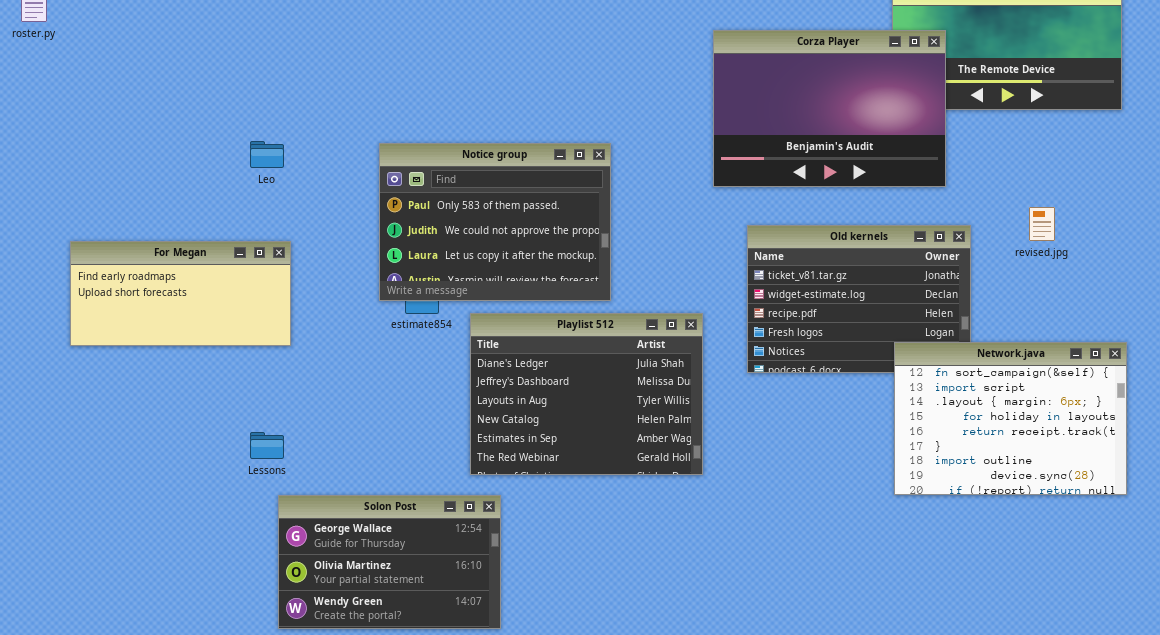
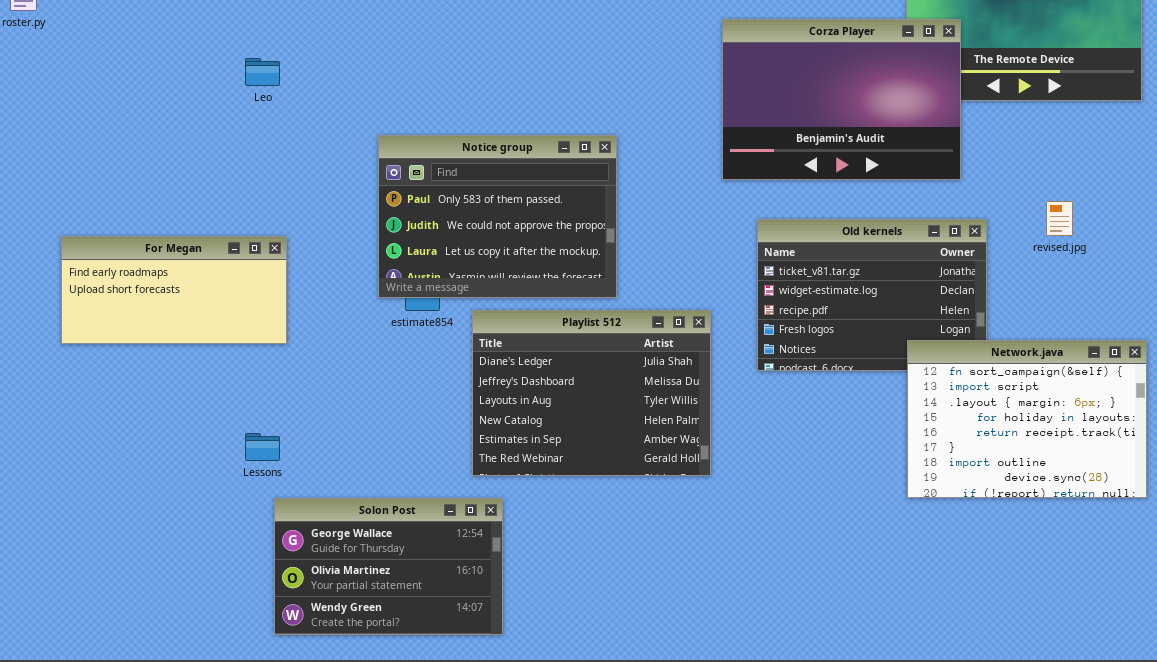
Leo: [250,141,284,168] -> [245,58,280,86], moved

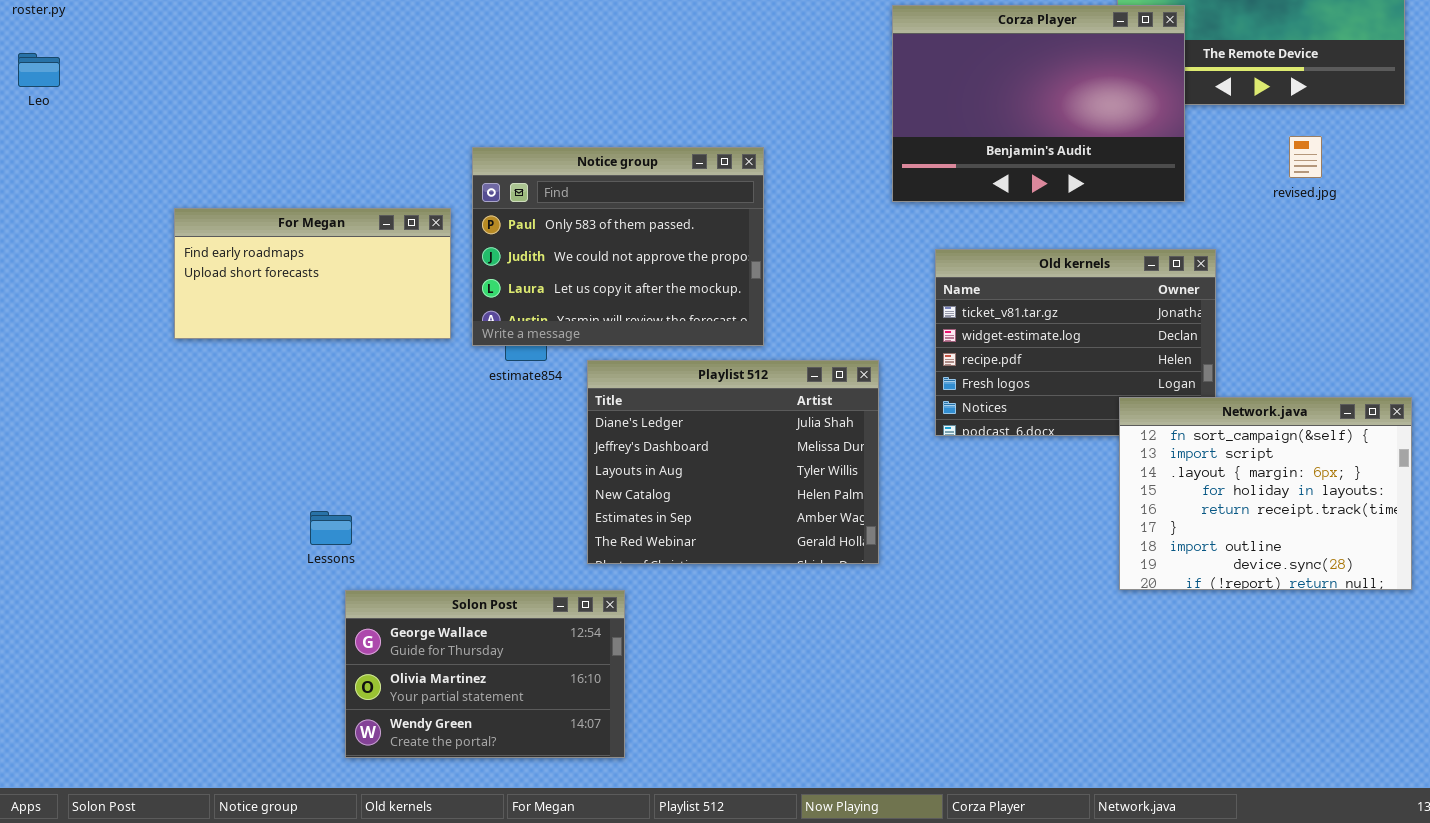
Leo: [245,58,280,86] -> [18,53,60,87], moved
revised.jpg: [1046,201,1073,236] -> [1289,136,1322,178], moved
For Megan: [61,236,287,344] -> [174,208,451,339], moved

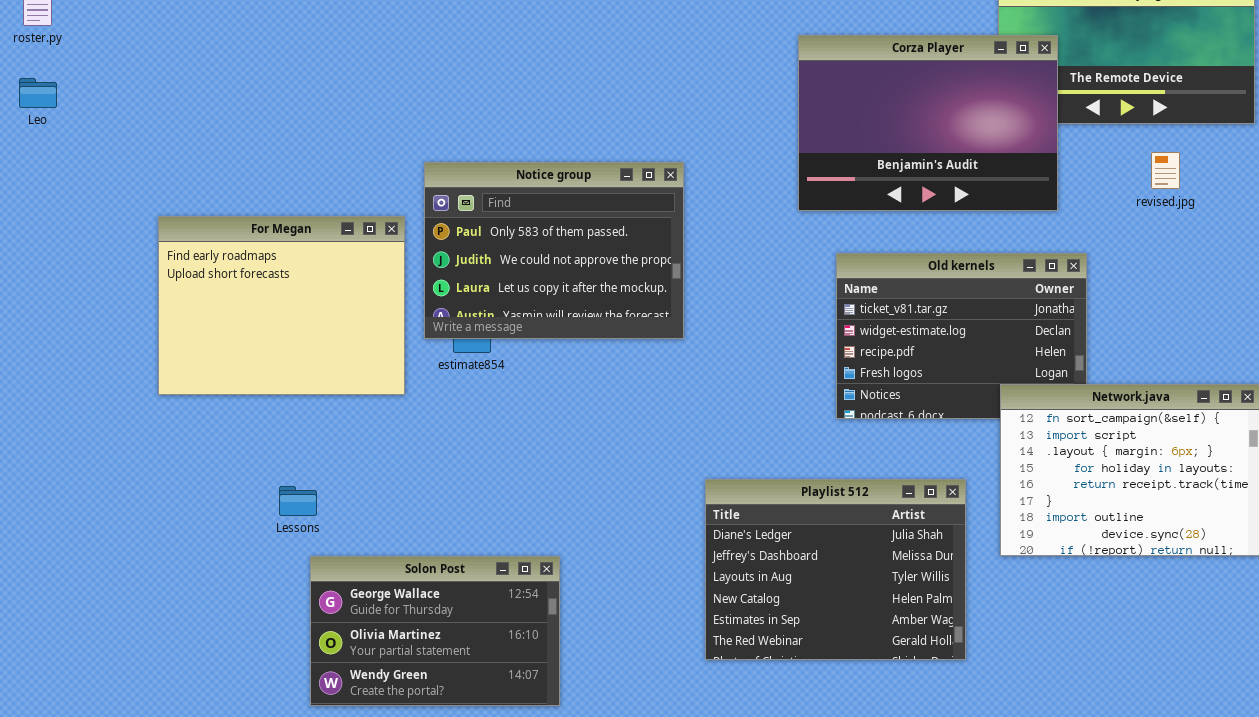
For Megan: [174,208,451,339] -> [158,216,405,395], resized
Playlist 512: [587,360,879,564] -> [705,479,966,660], moved

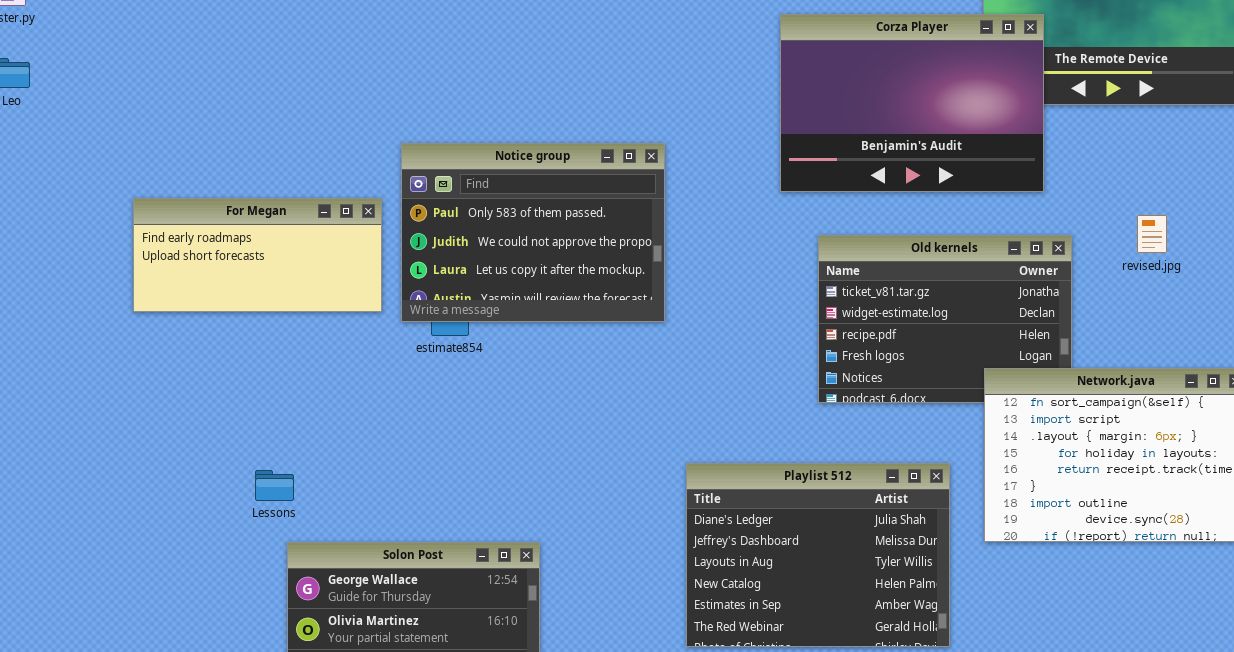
revised.jpg: [1151,152,1180,189] -> [1137,215,1167,253], moved
For Megan: [158,216,405,395] -> [133,198,382,312], resized

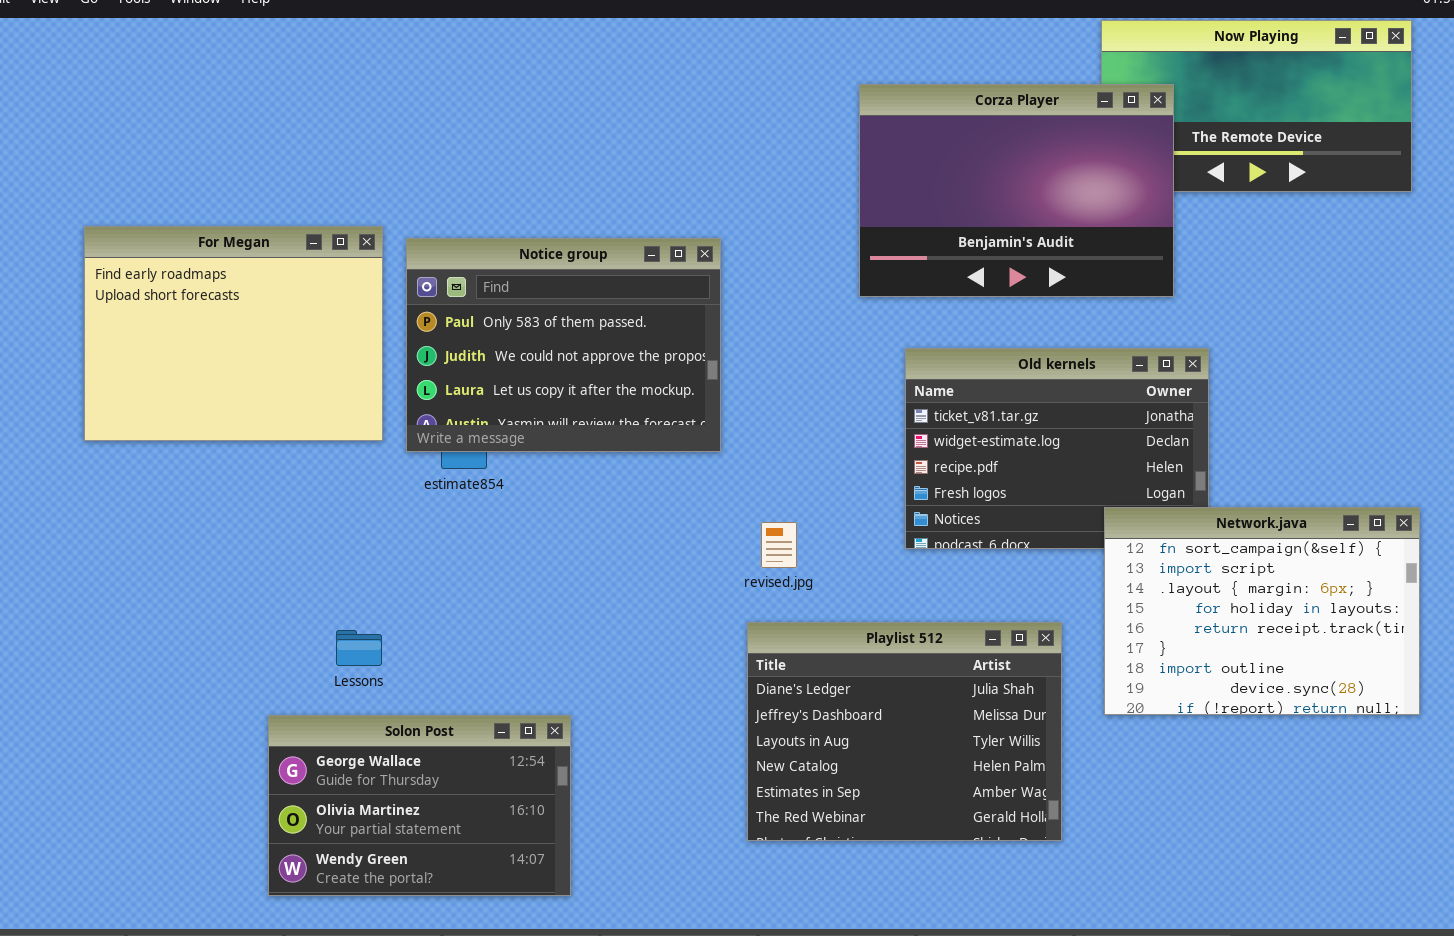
For Megan: [133,198,382,312] -> [84,226,383,441], resized
revised.jpg: [1137,215,1167,253] -> [761,522,797,568], moved
Lessons: [255,470,294,501] -> [336,630,382,666], moved

